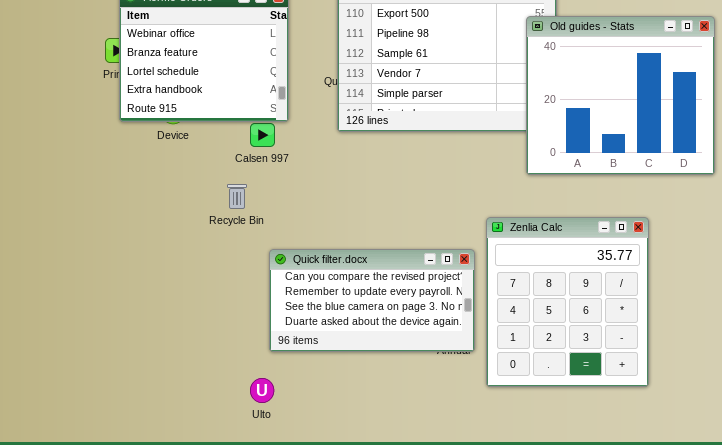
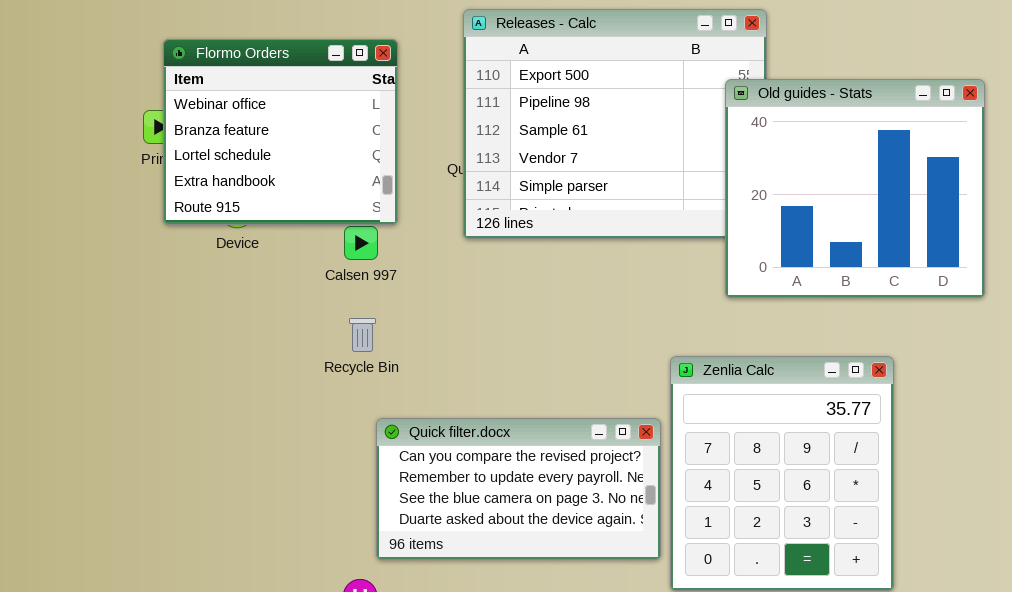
Recycle Bin: [227,184,247,209] -> [349,318,376,352], moved
Quick filter.docx: [269,249,475,352] -> [376,418,661,560], moved

